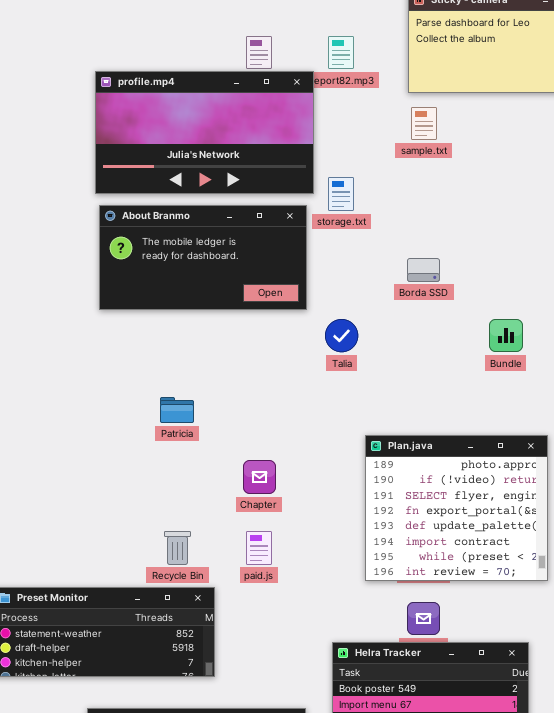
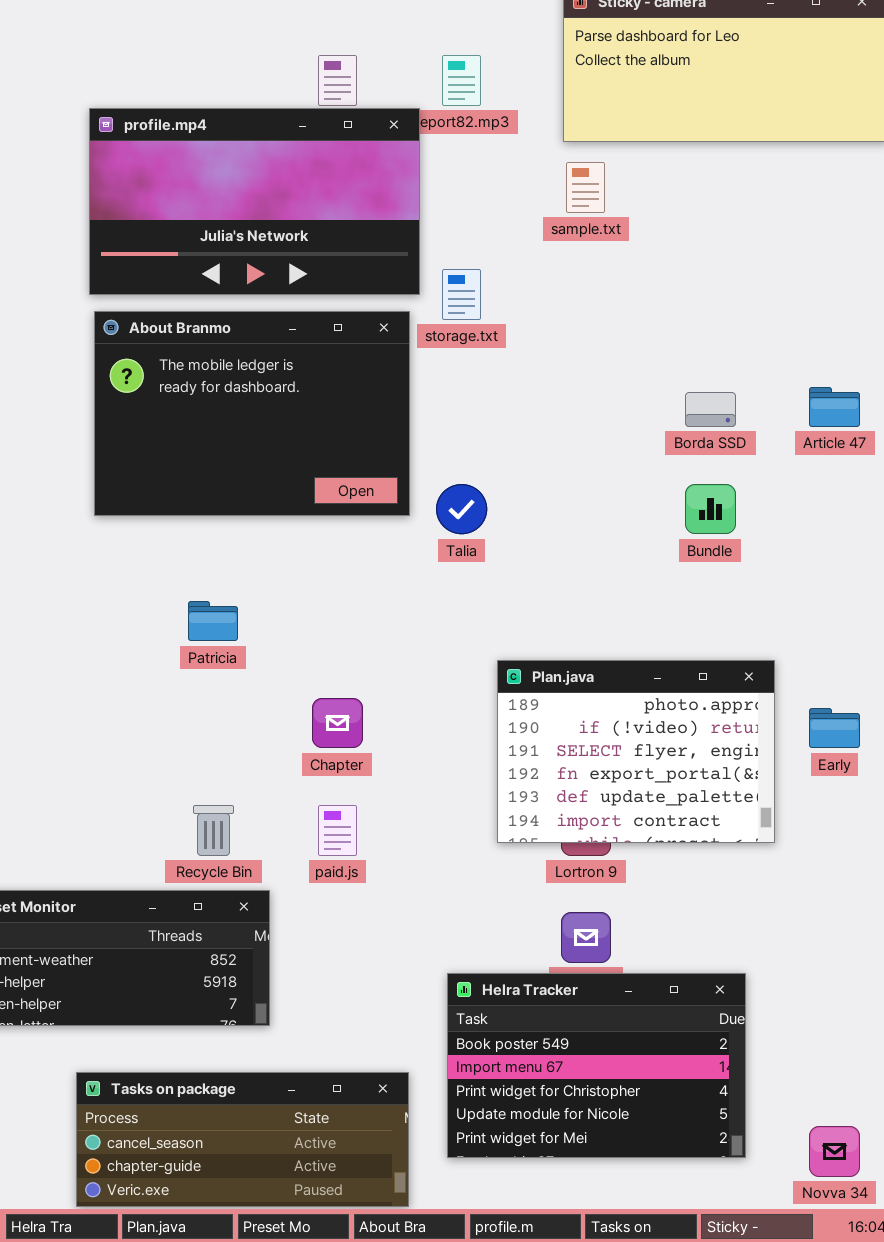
About Branmo: [99,205,307,310] -> [94,311,410,516], resized
Borda SSD: [407,258,440,282] -> [685,392,736,427], moved
Plan.java: [365,435,548,581] -> [497,660,775,843], resized

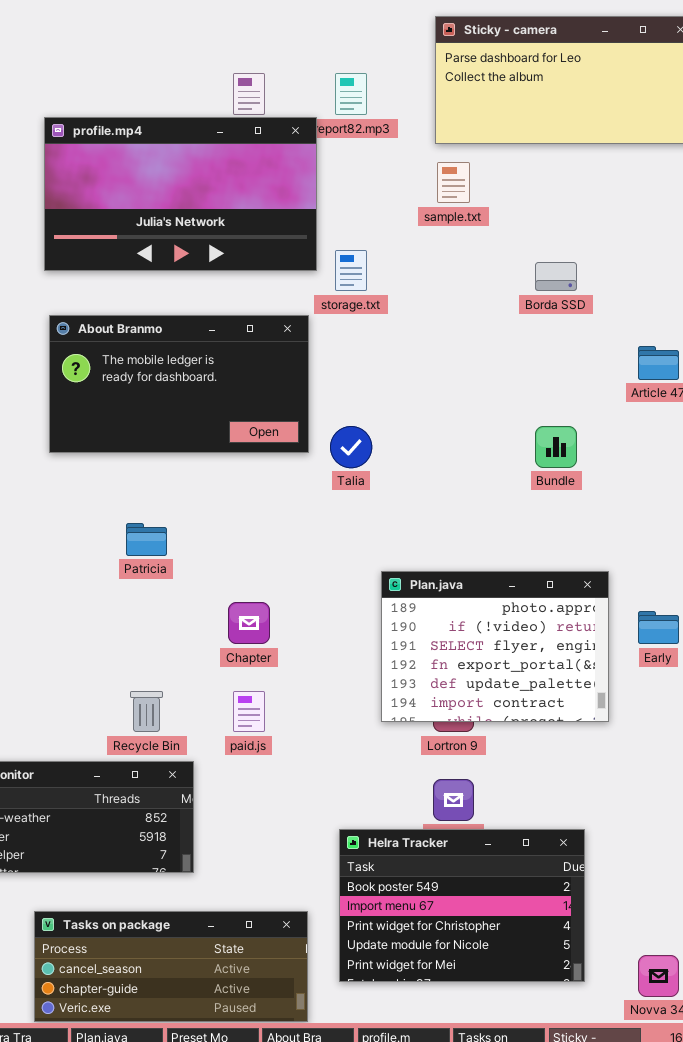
About Branmo: [94,311,410,516] -> [49,315,309,453], resized
Borda SSD: [685,392,736,427] -> [535,262,577,291], moved

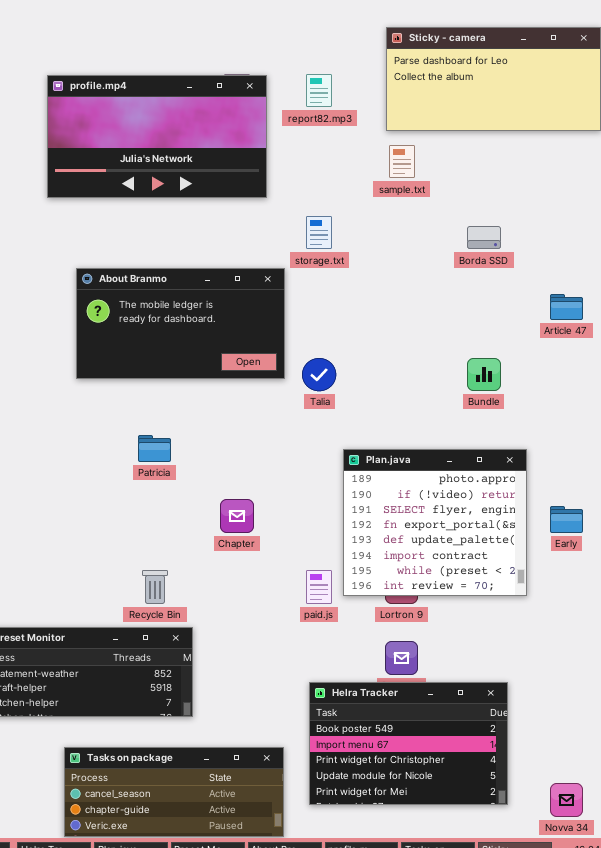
profile.mp4: [44,117,317,271] -> [47,75,267,198], moved
Plan.java: [381,571,609,722] -> [343,449,527,596], resized
paid.js: [233,691,265,732] -> [306,570,332,604], moved

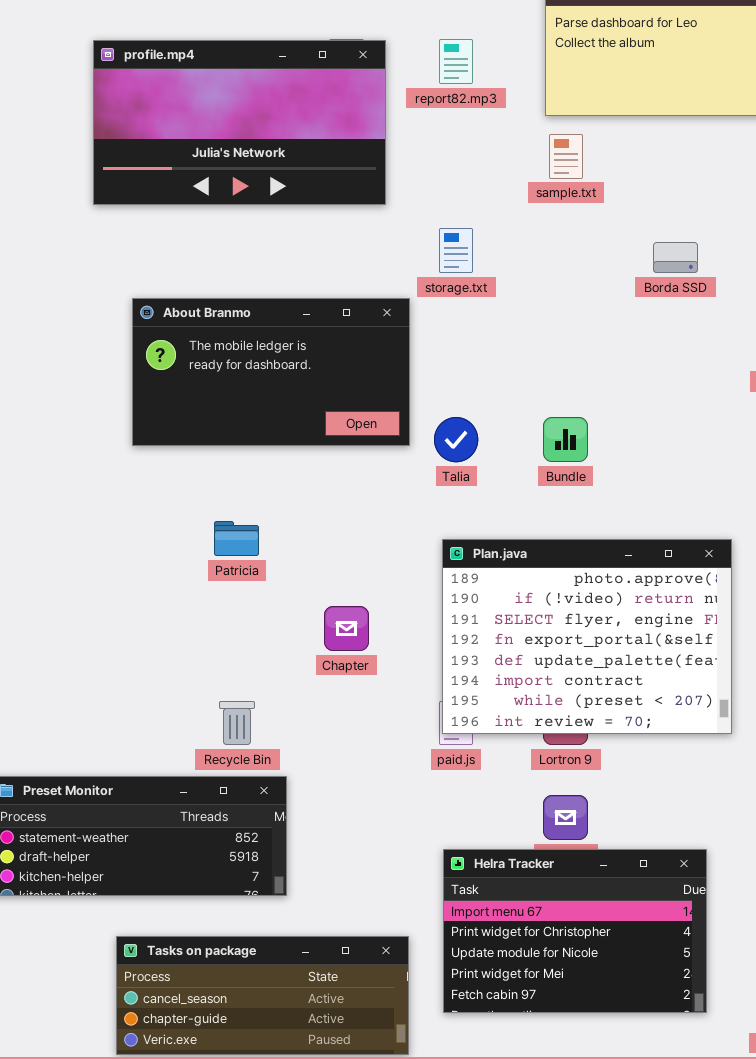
Bundle: [467,358,501,391] -> [543,417,588,462], moved
Plan.java: [343,449,527,596] -> [442,539,732,734], resized
Helra Tracker: [309,682,508,805] -> [443,849,707,1013], scrolled down 1 row

